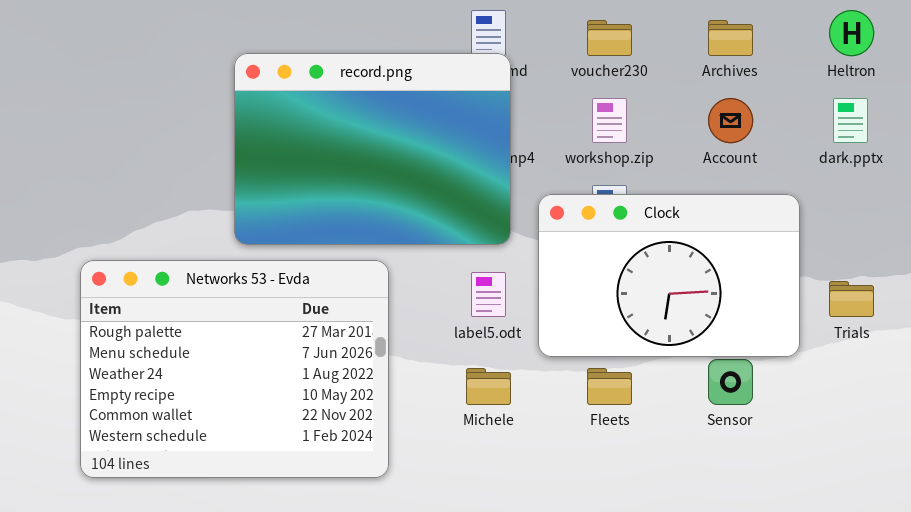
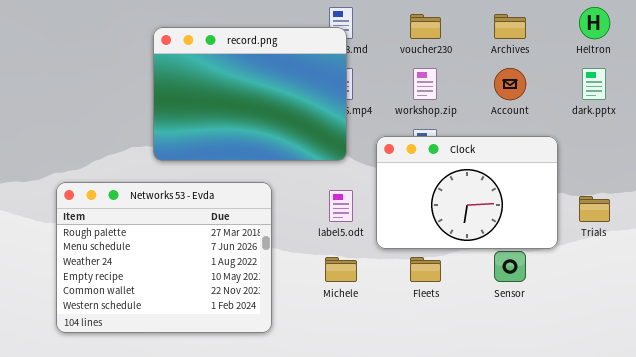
record.png: [234,53,511,245] -> [153,27,347,161], moved

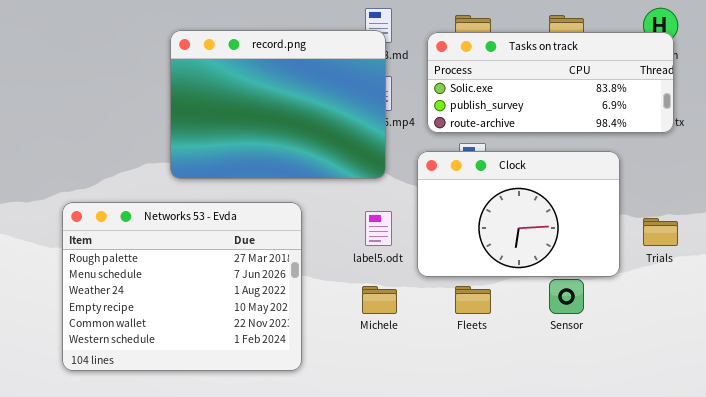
Tasks on track: none -> [427,32,674,133], opened

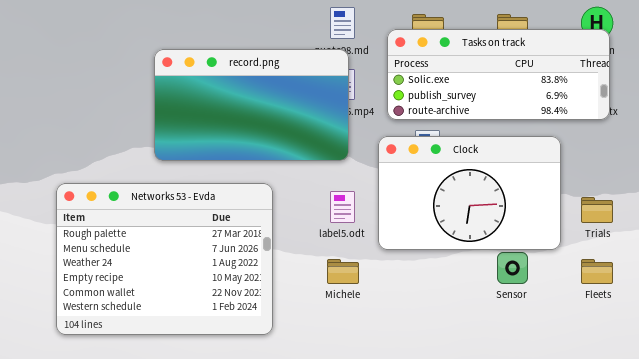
record.png: [170,30,386,179] -> [154,49,349,161], resized
Fleets: [455,286,491,314] -> [581,259,613,284], moved

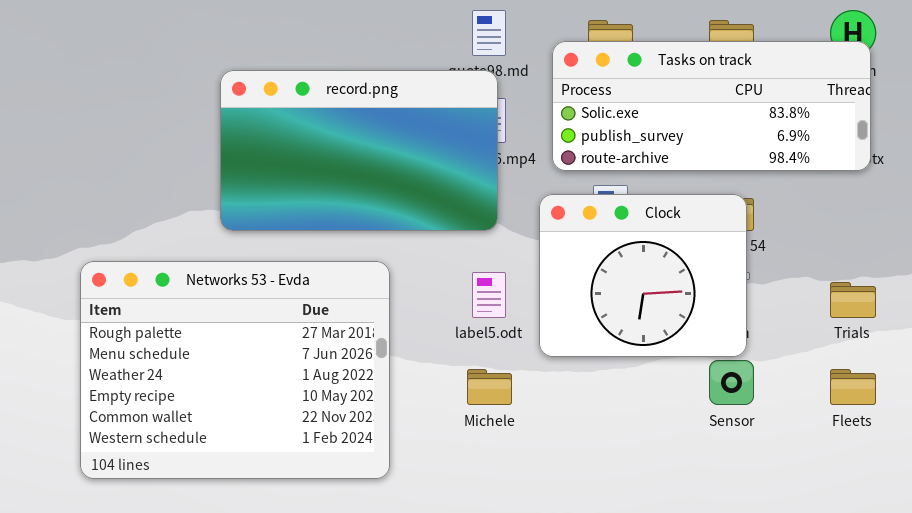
Clock: [378,136,561,250] -> [539,194,747,357], resized

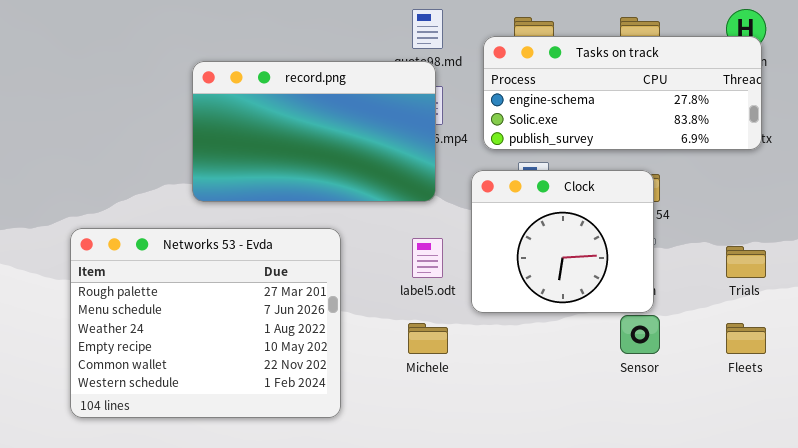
Tasks on track: [552,41,871,171] -> [483,36,762,150], scrolled up 1 row

